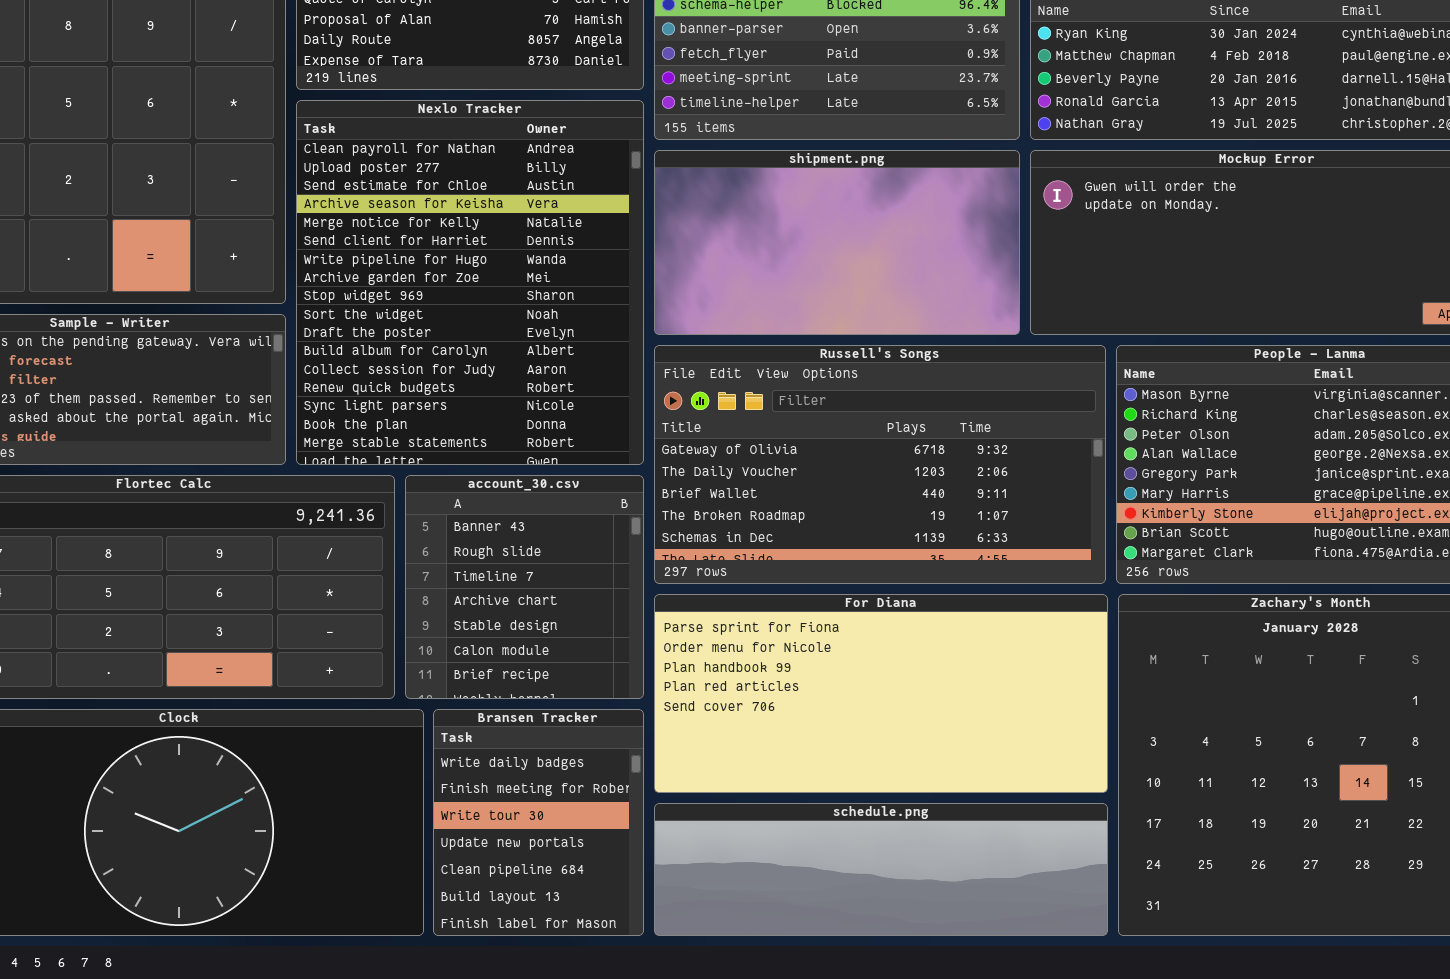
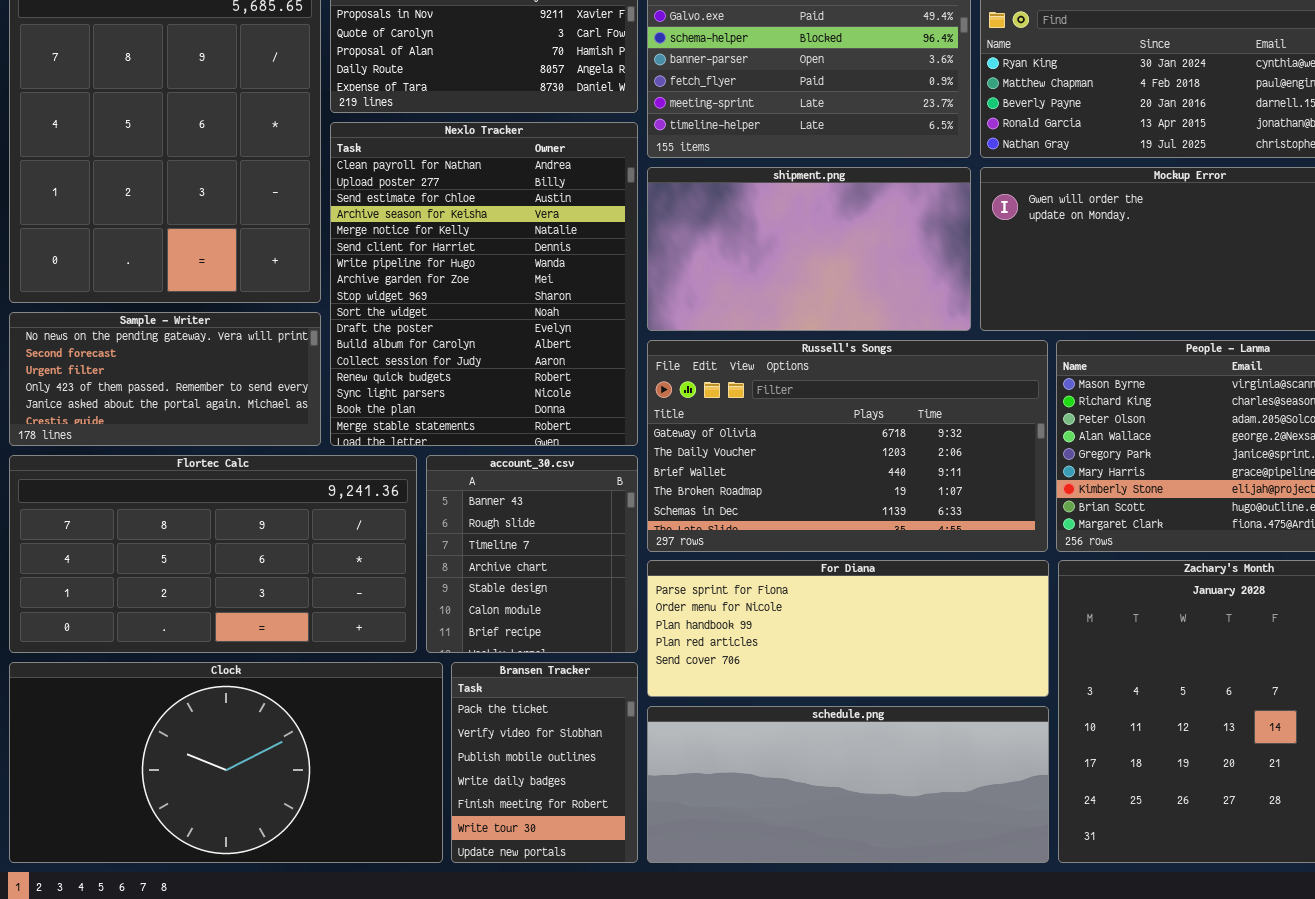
For Diana: [654,594,1108,793] -> [647,560,1049,697], resized
Bransen Tracker: [433,709,644,936] -> [451,662,638,863], scrolled up 3 rows
schedule.png: [654,803,1108,936] -> [647,706,1049,863], resized

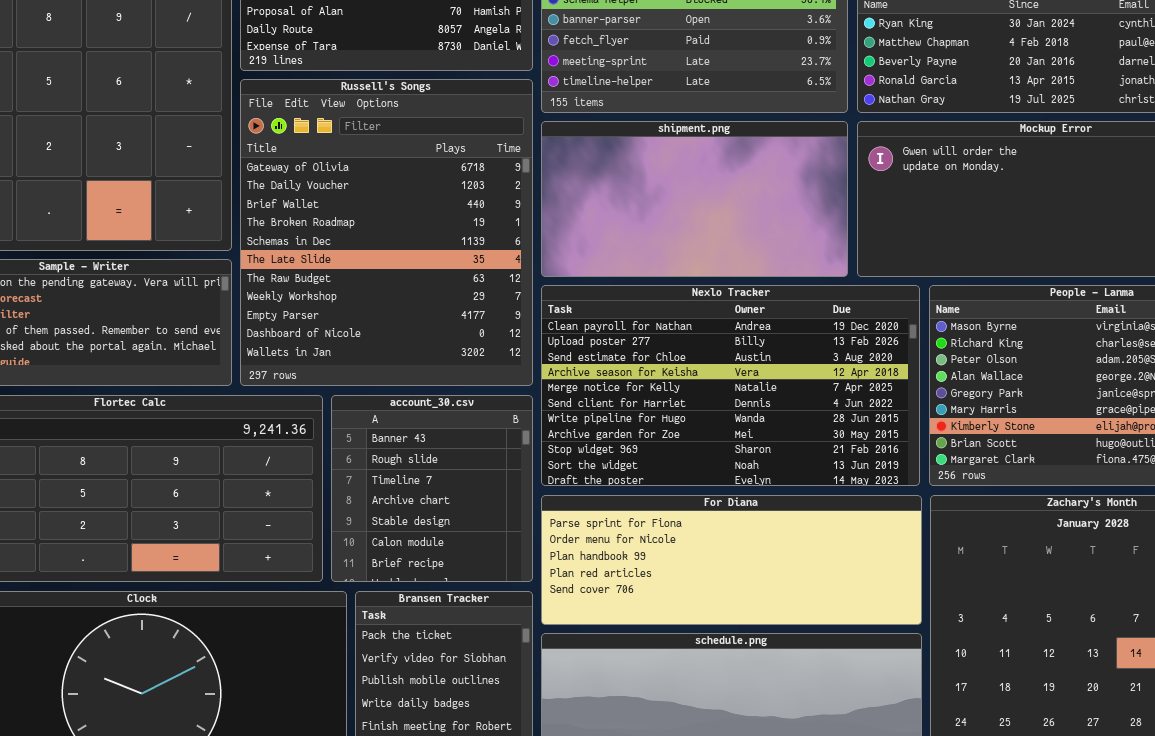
Nexlo Tracker: [330,122,638,446] -> [541,285,920,486], moved, resized
Russell's Songs: [647,340,1048,552] -> [240,79,533,386], moved, resized

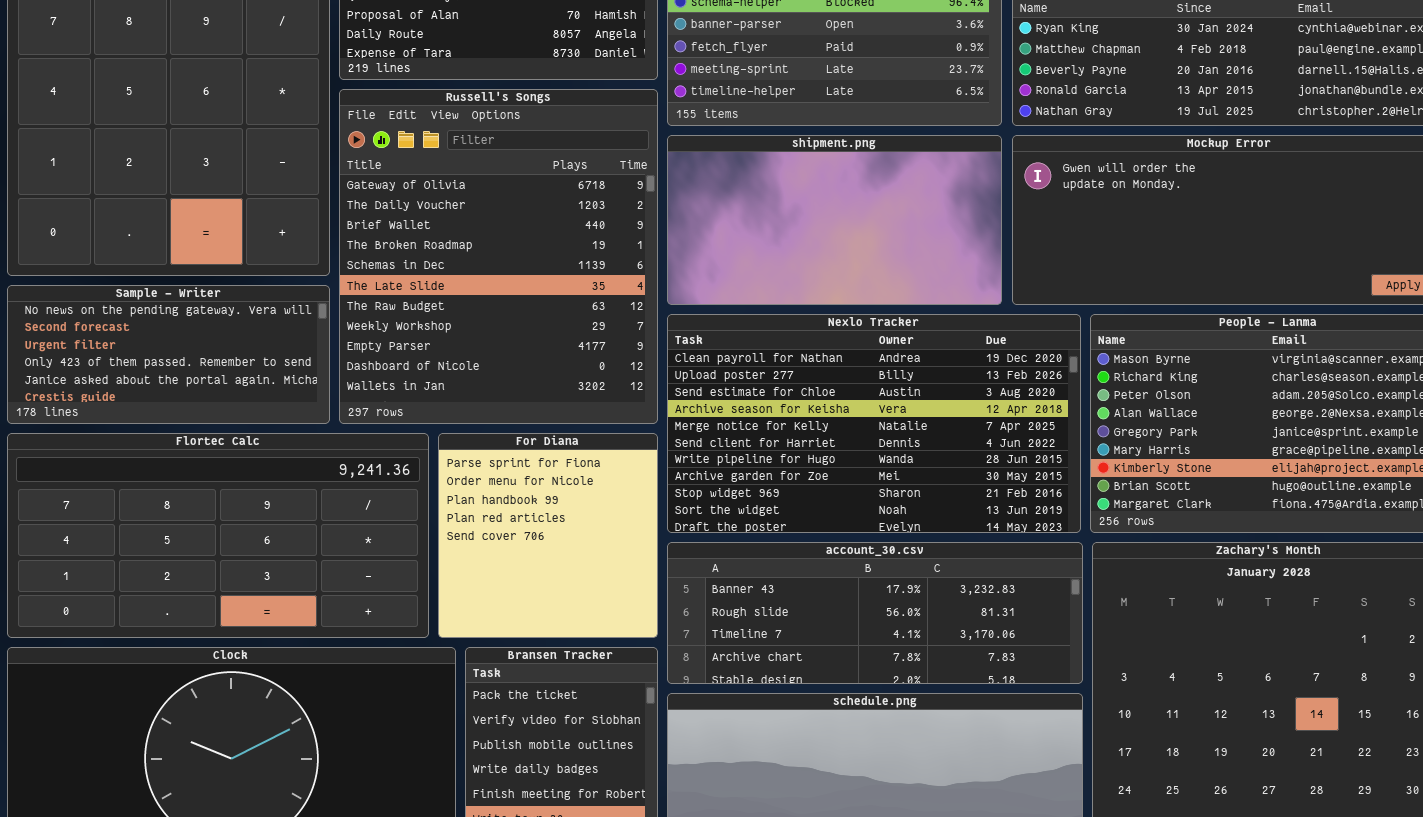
account_30.csv: [331,395,533,582] -> [667,542,1083,684], moved, resized
For Diana: [541,495,922,625] -> [438,433,658,638], moved, resized

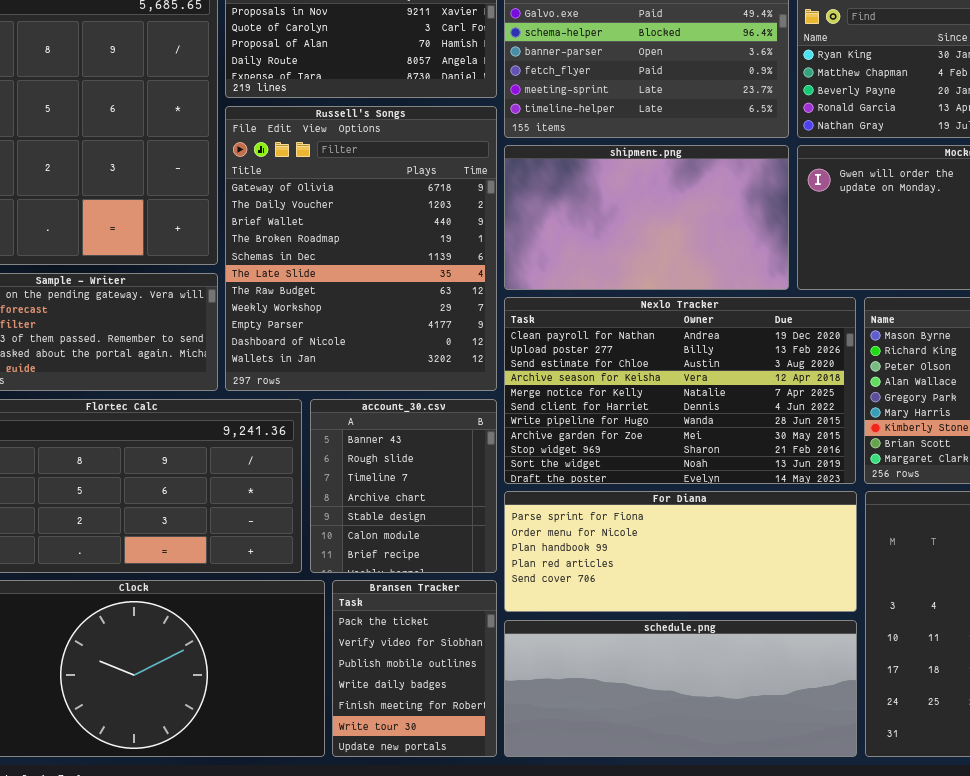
For Diana: [438,433,658,638] -> [504,491,857,612], moved, resized
account_30.csv: [667,542,1083,684] -> [310,399,497,573], moved, resized

